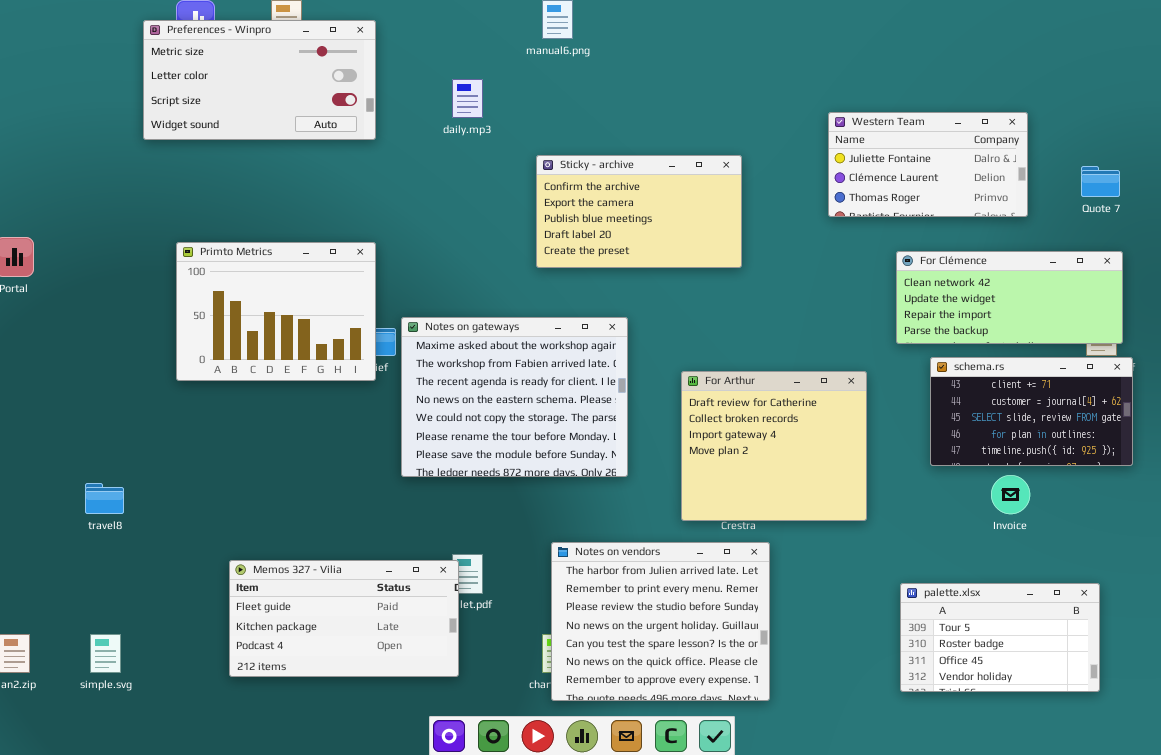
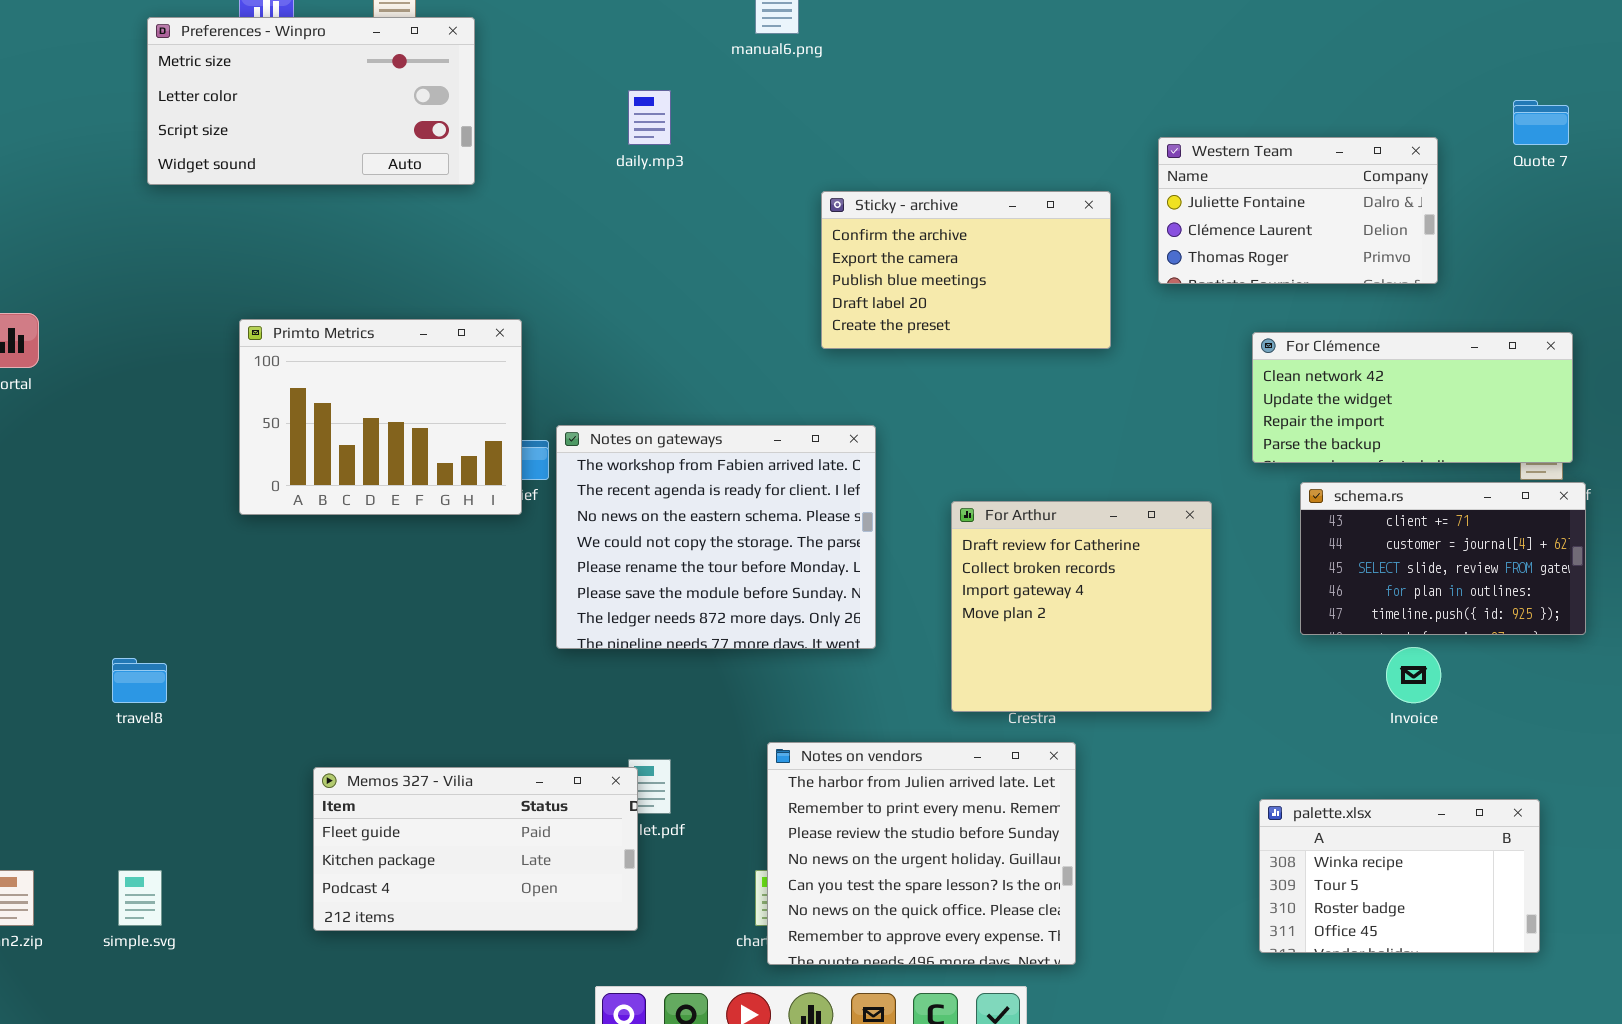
Preferences - Winpro: [143,20,376,140] -> [147,17,475,185], moved
Sticky - archive: [536,155,742,268] -> [821,191,1111,349], moved
Quote 7: [1081,166,1120,197] -> [1513,100,1569,145], moved
Notes on gateways: [401,317,628,477] -> [556,425,876,649], scrolled down 1 row
palette.xlsx: [900,583,1100,692] -> [1259,799,1540,953], scrolled up 1 row

